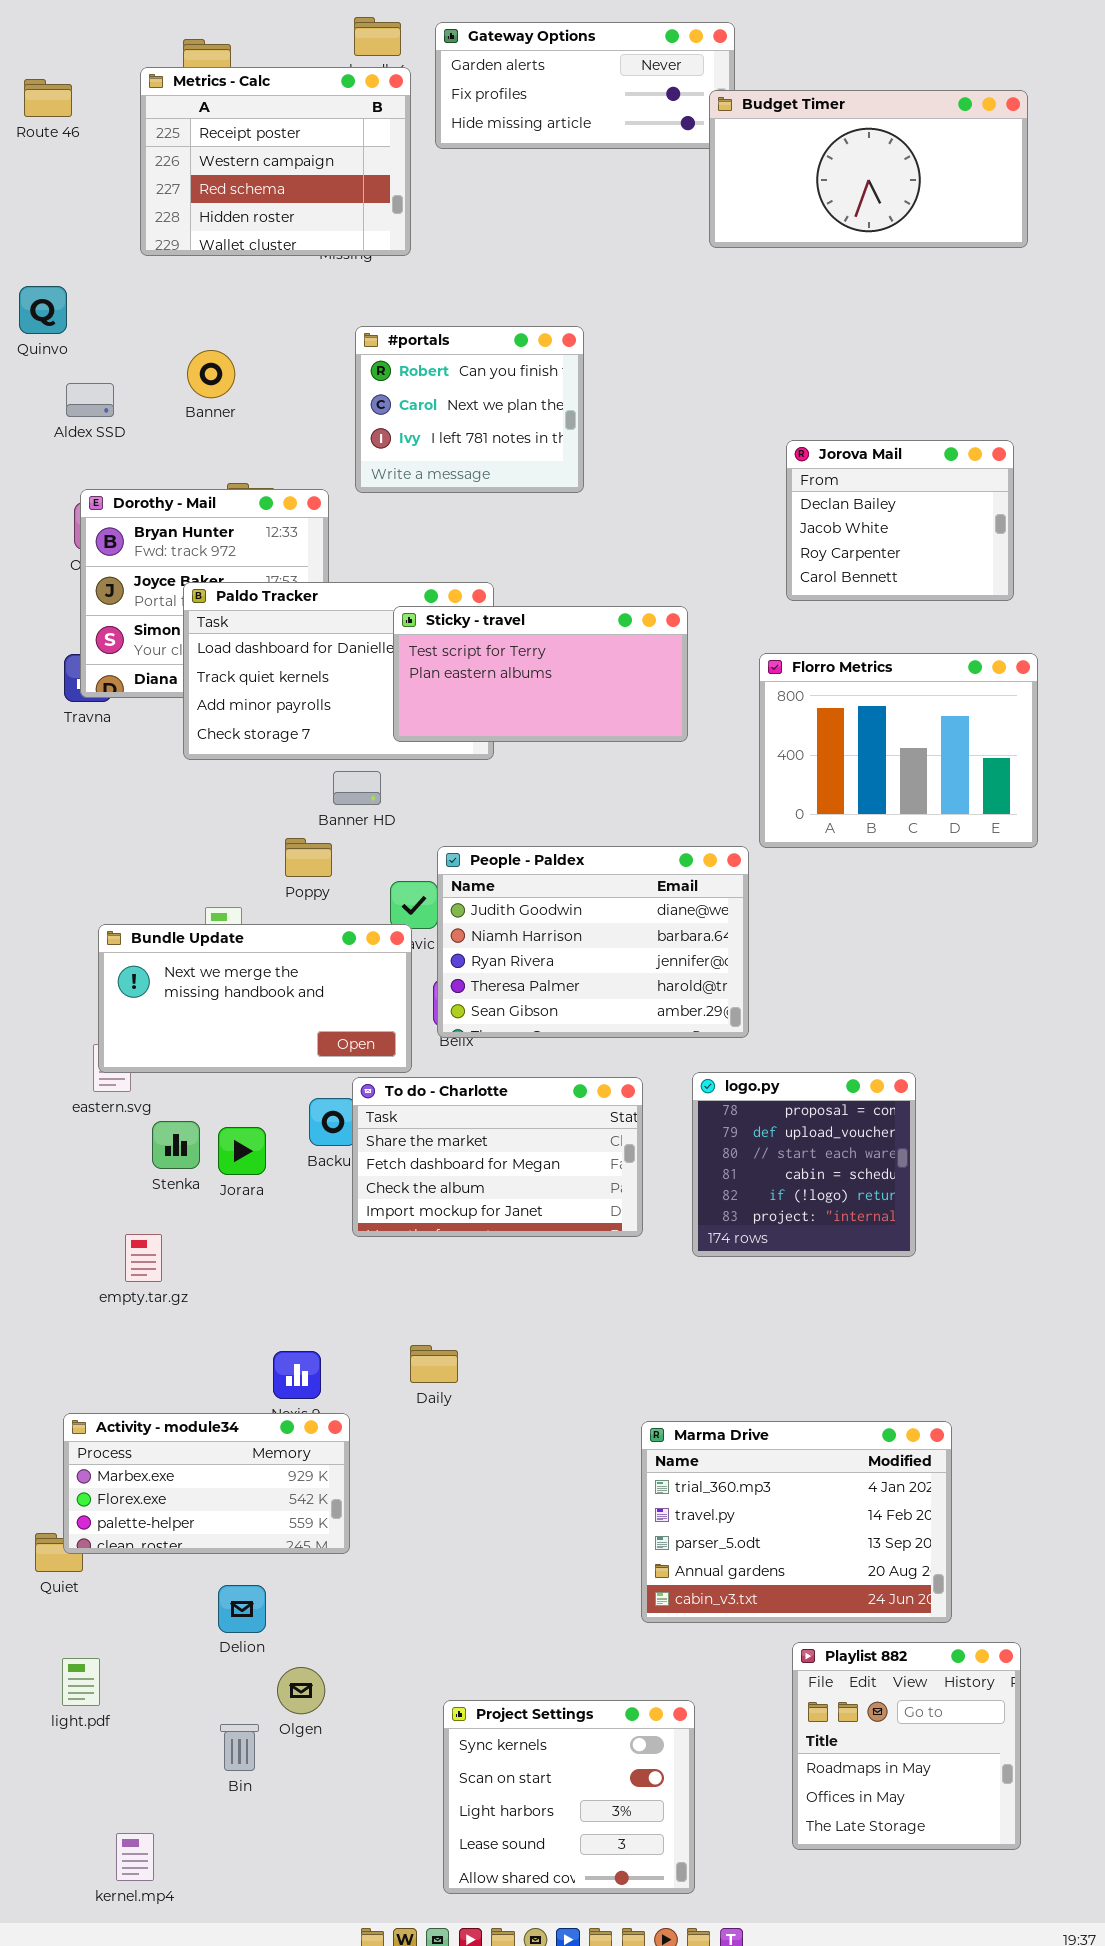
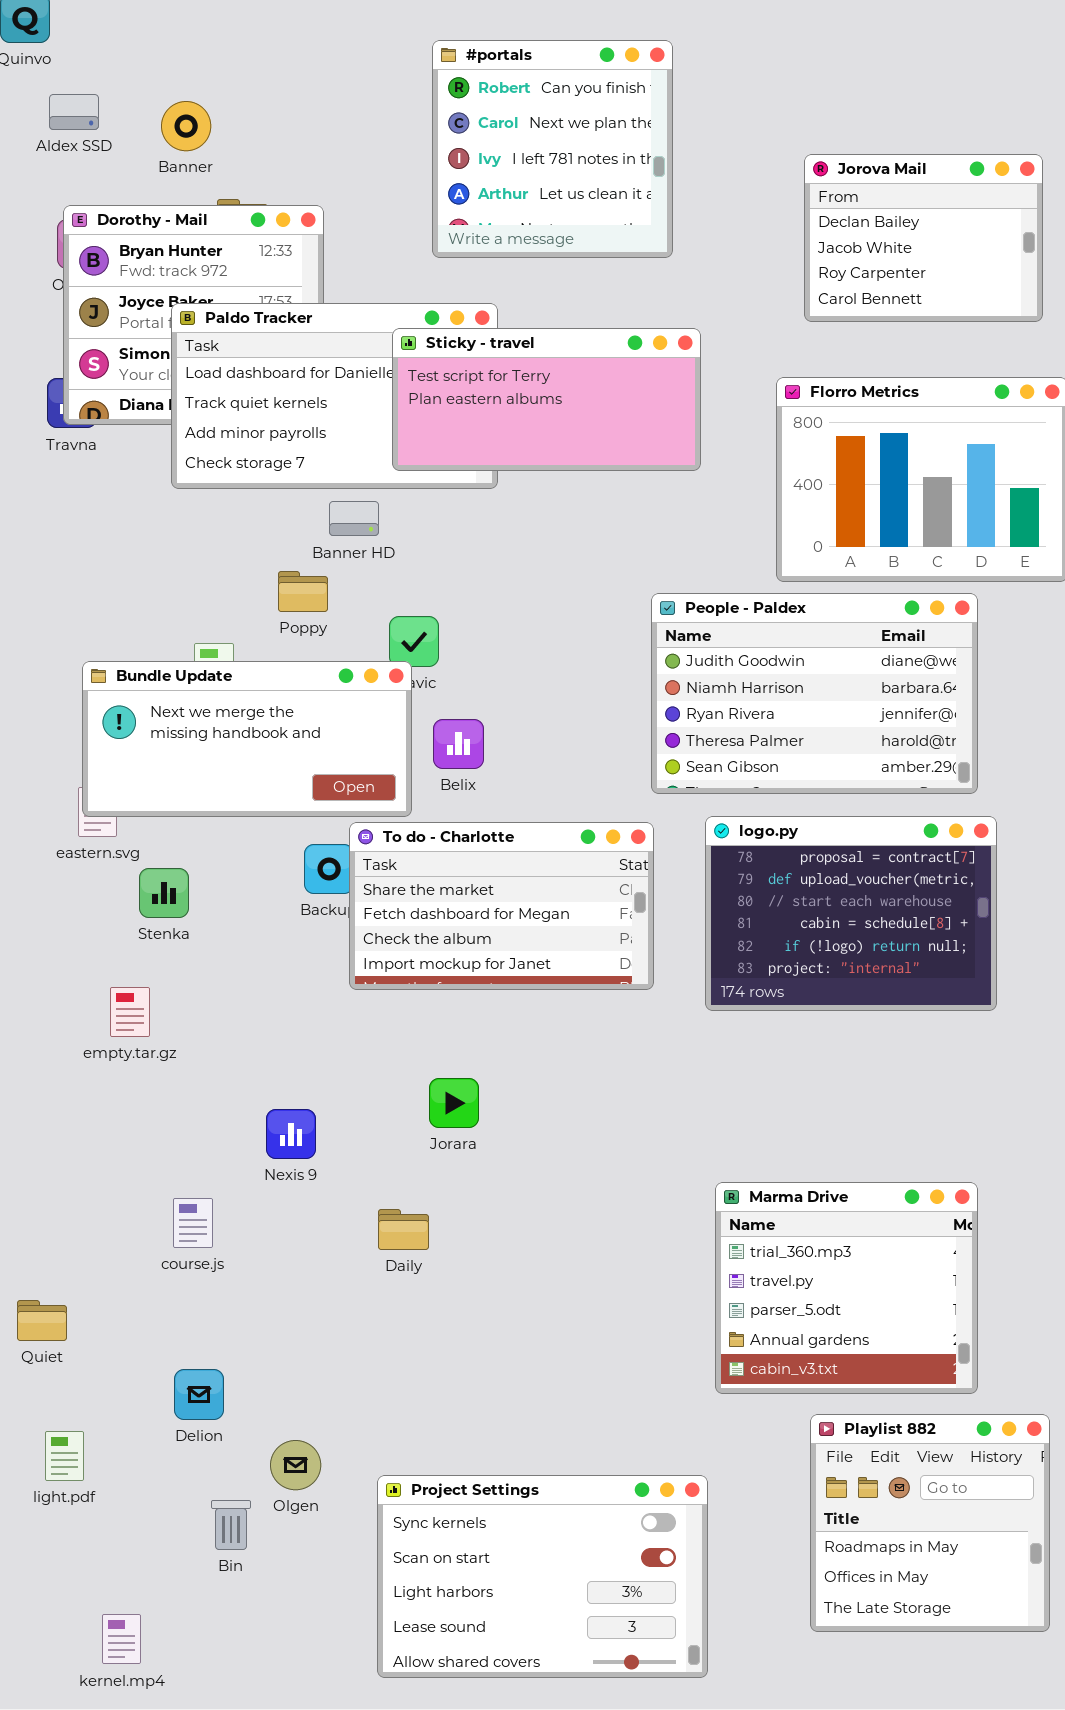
#portals: [355,326,584,493] -> [432,40,673,258], moved, resized
Banner: [187,350,235,398] -> [161,101,211,151], moved
People - Paldex: [437,846,749,1038] -> [651,593,978,794], moved
logo.py: [692,1072,916,1257] -> [705,816,997,1011], resized
Jorara: [218,1127,266,1175] -> [429,1078,479,1128], moved
Daily: [410,1345,458,1383] -> [378,1209,429,1250], moved
Activity - module34: [63,1413,350,1554] -> none, closed
Marma Drive: [641,1421,952,1623] -> [715,1182,978,1394], resized
Delion: [218,1585,266,1633] -> [174,1369,224,1420], moved
Project Settings: [443,1700,695,1894] -> [377,1475,708,1678], resized

